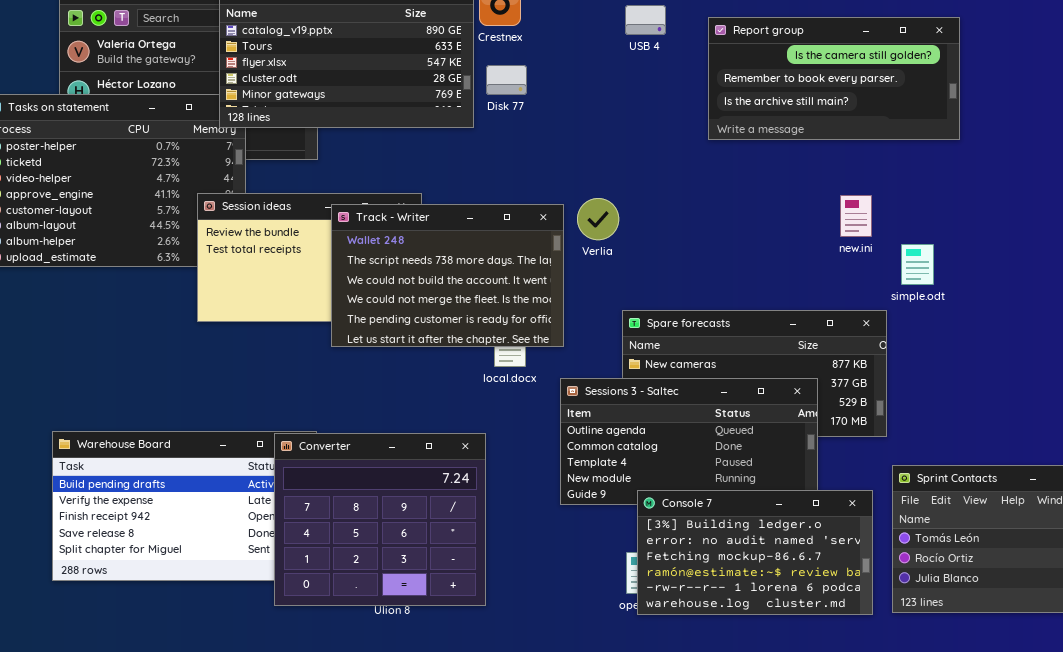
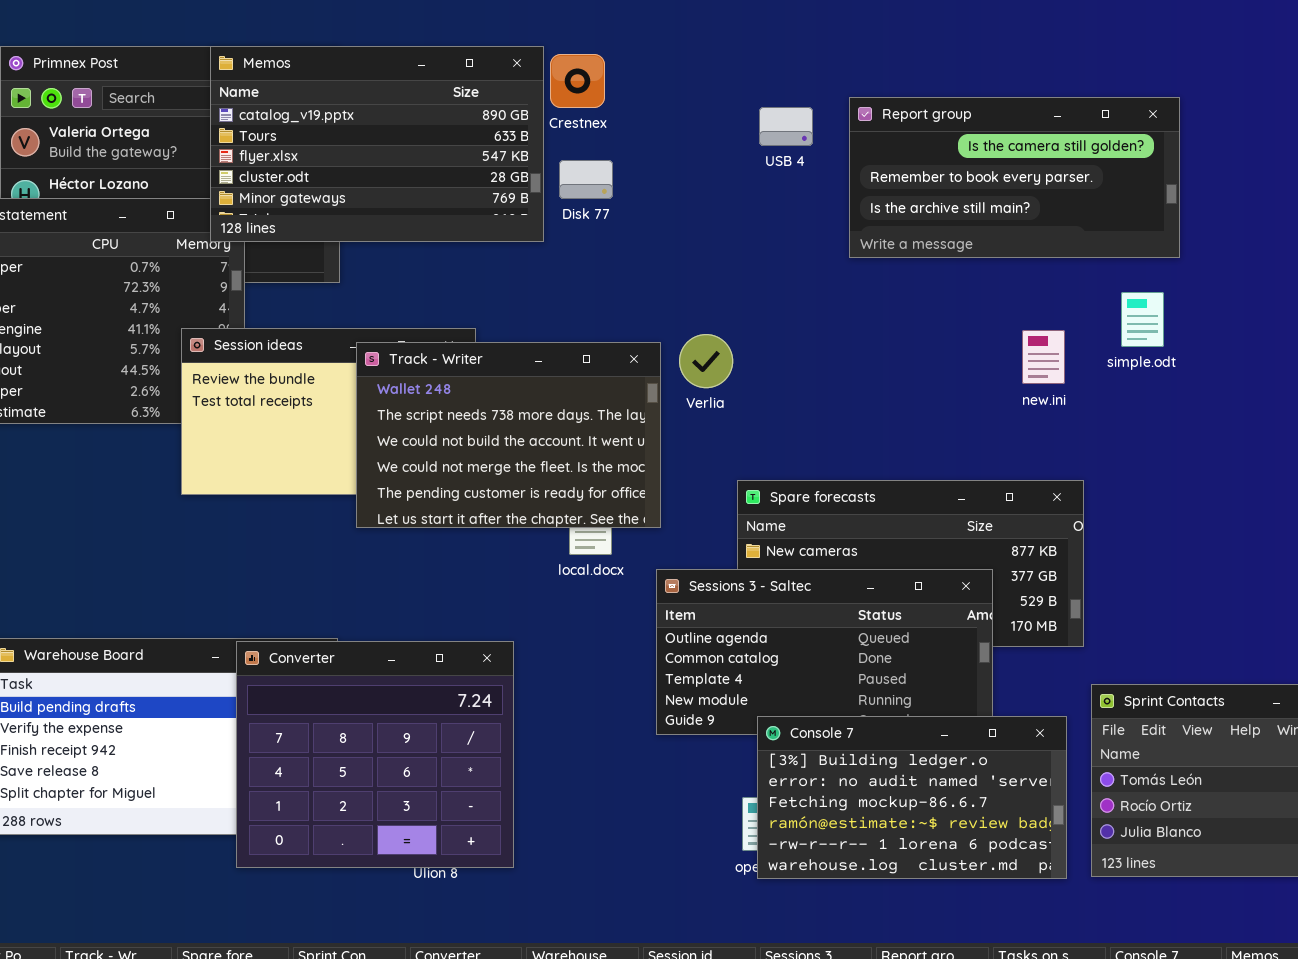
USB 4: [625,5,666,35] -> [759,107,813,146], moved
simple.odt: [901,244,934,285] -> [1121,292,1164,347], moved
Converter: [274,433,486,606] -> [236,641,514,868], moved

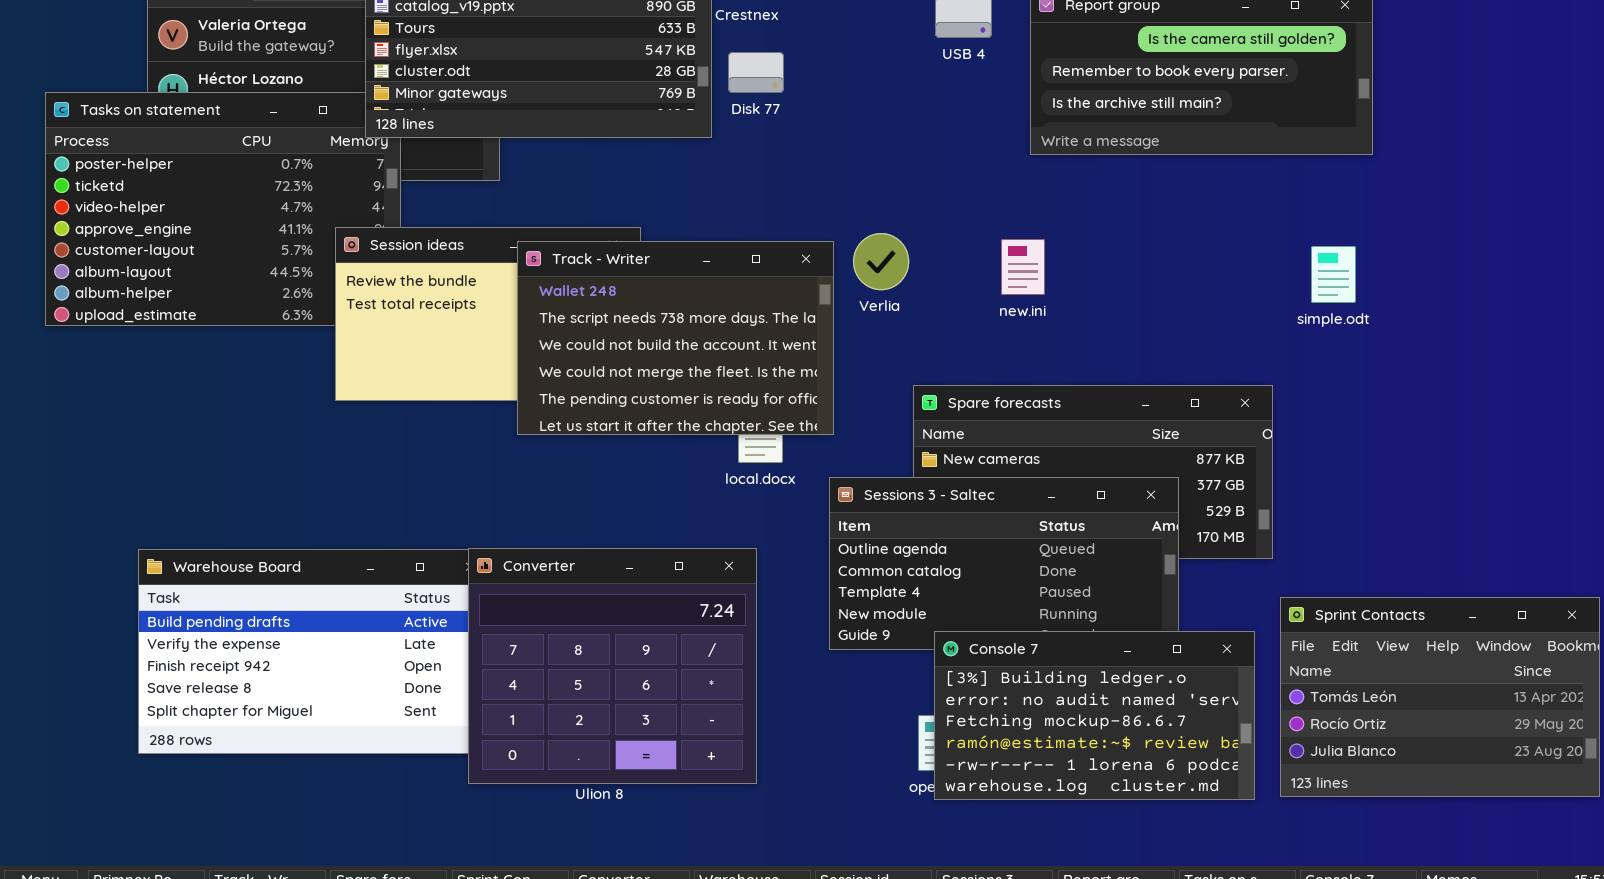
simple.odt: [1121,292,1164,347] -> [1311,246,1356,303], moved
new.ini: [1022,330,1065,384] -> [1001,239,1045,295], moved
Converter: [236,641,514,868] -> [468,548,757,784], moved

